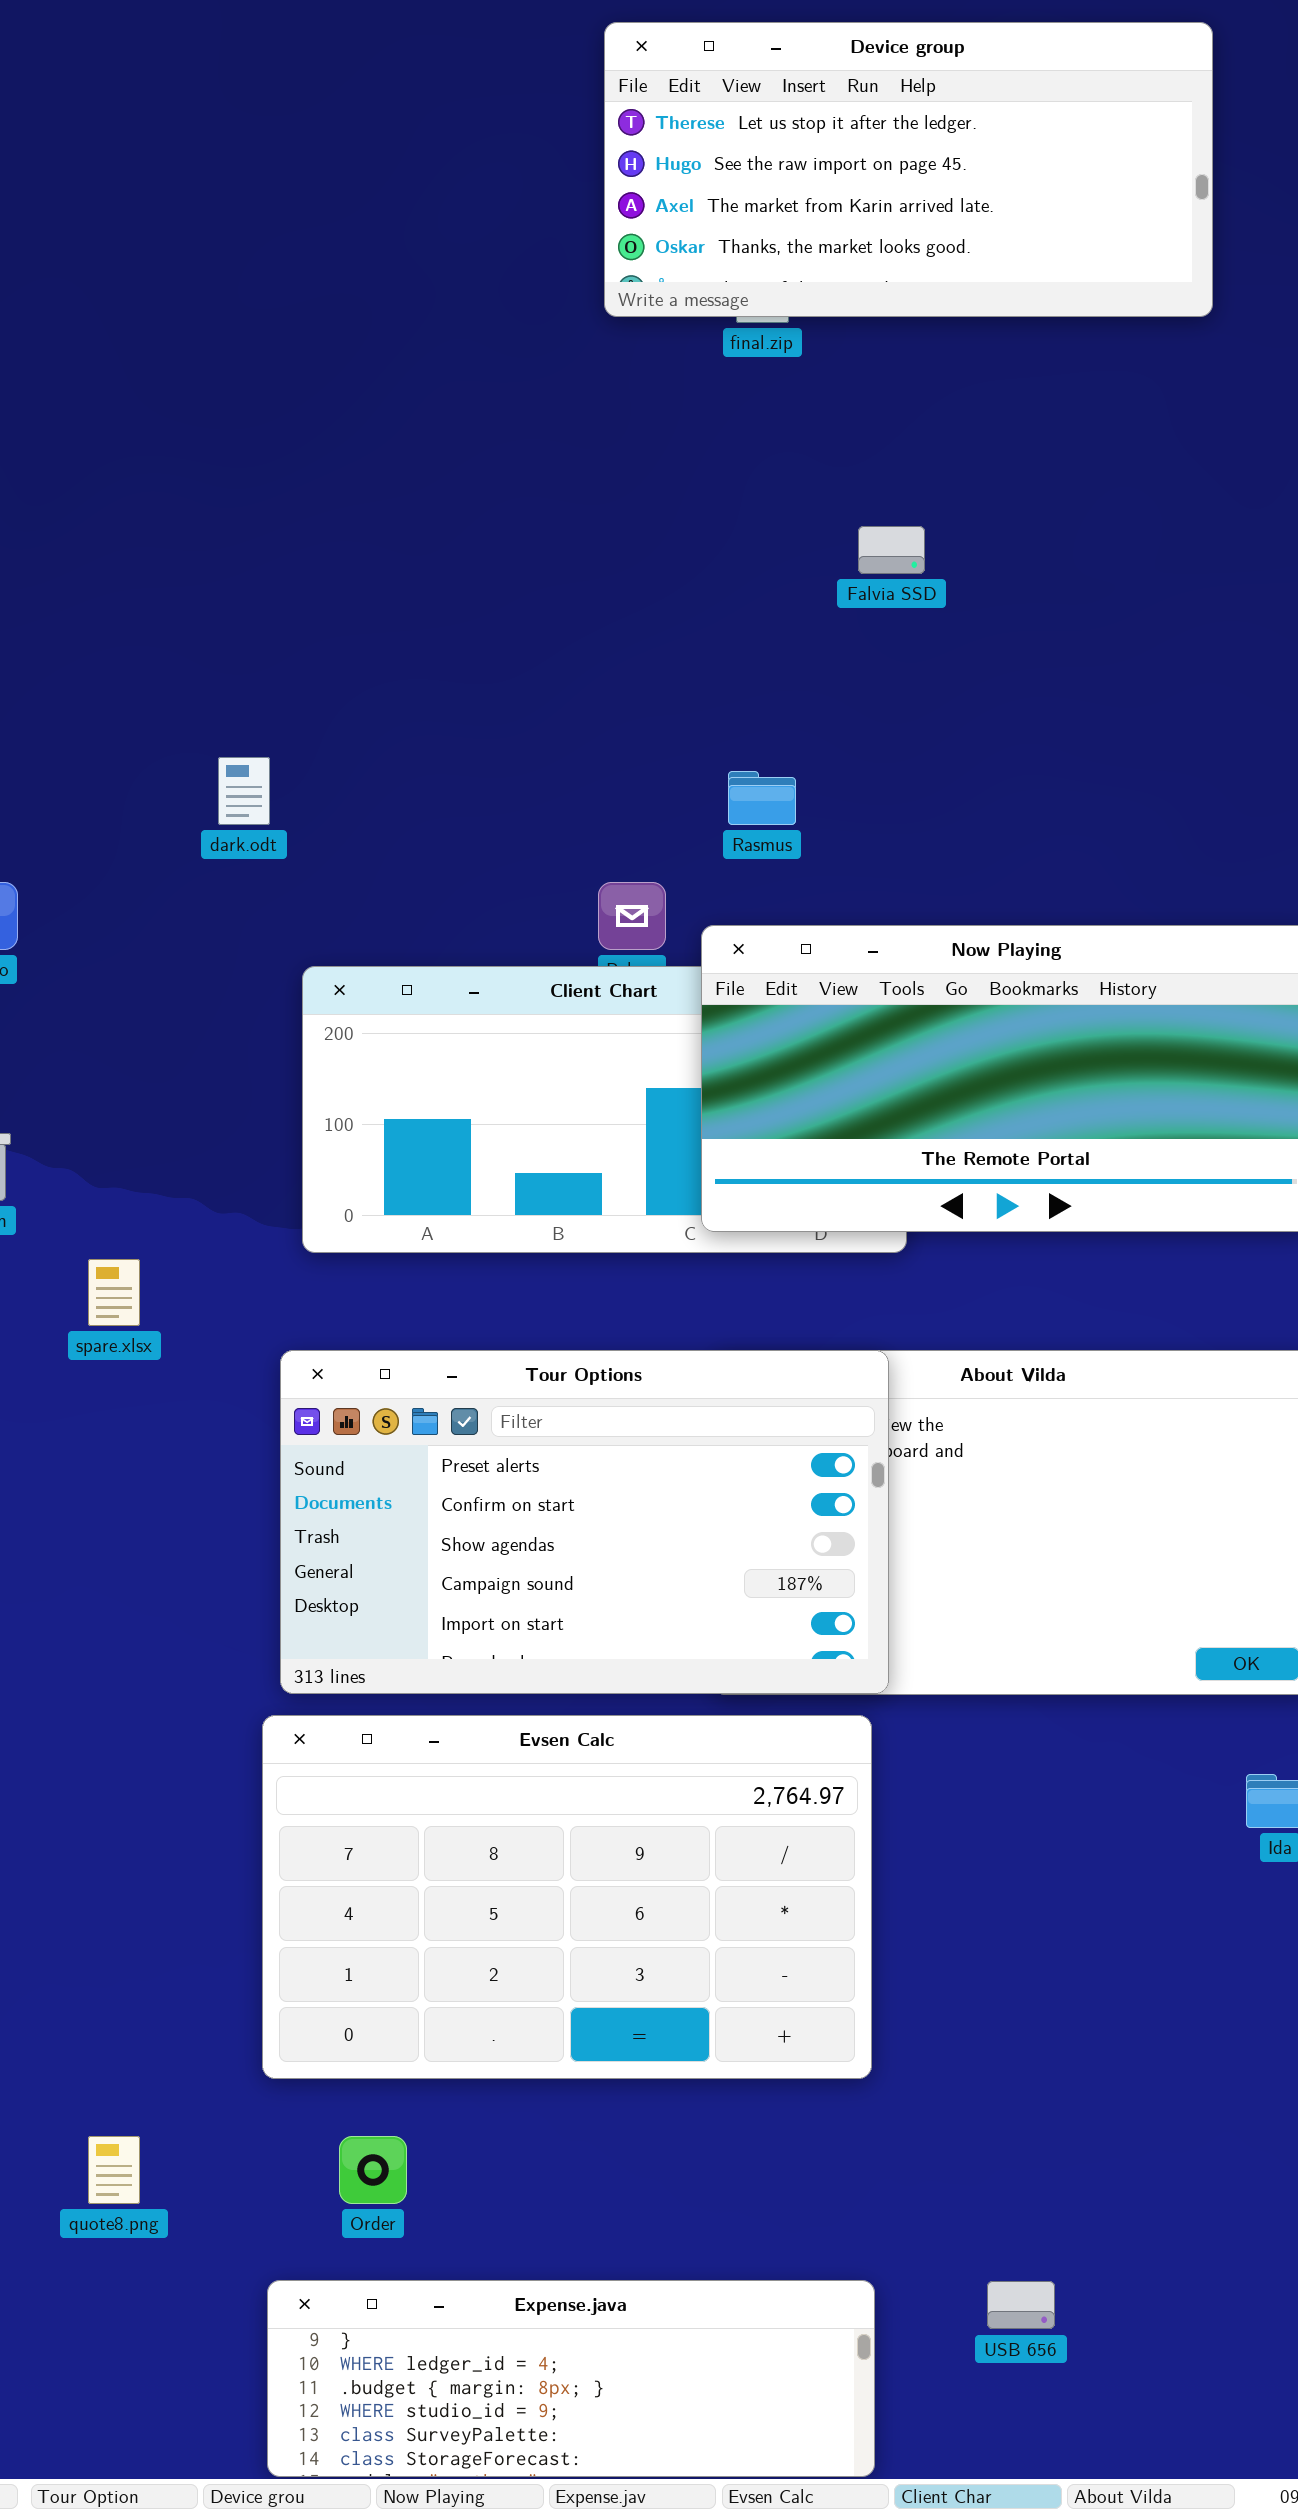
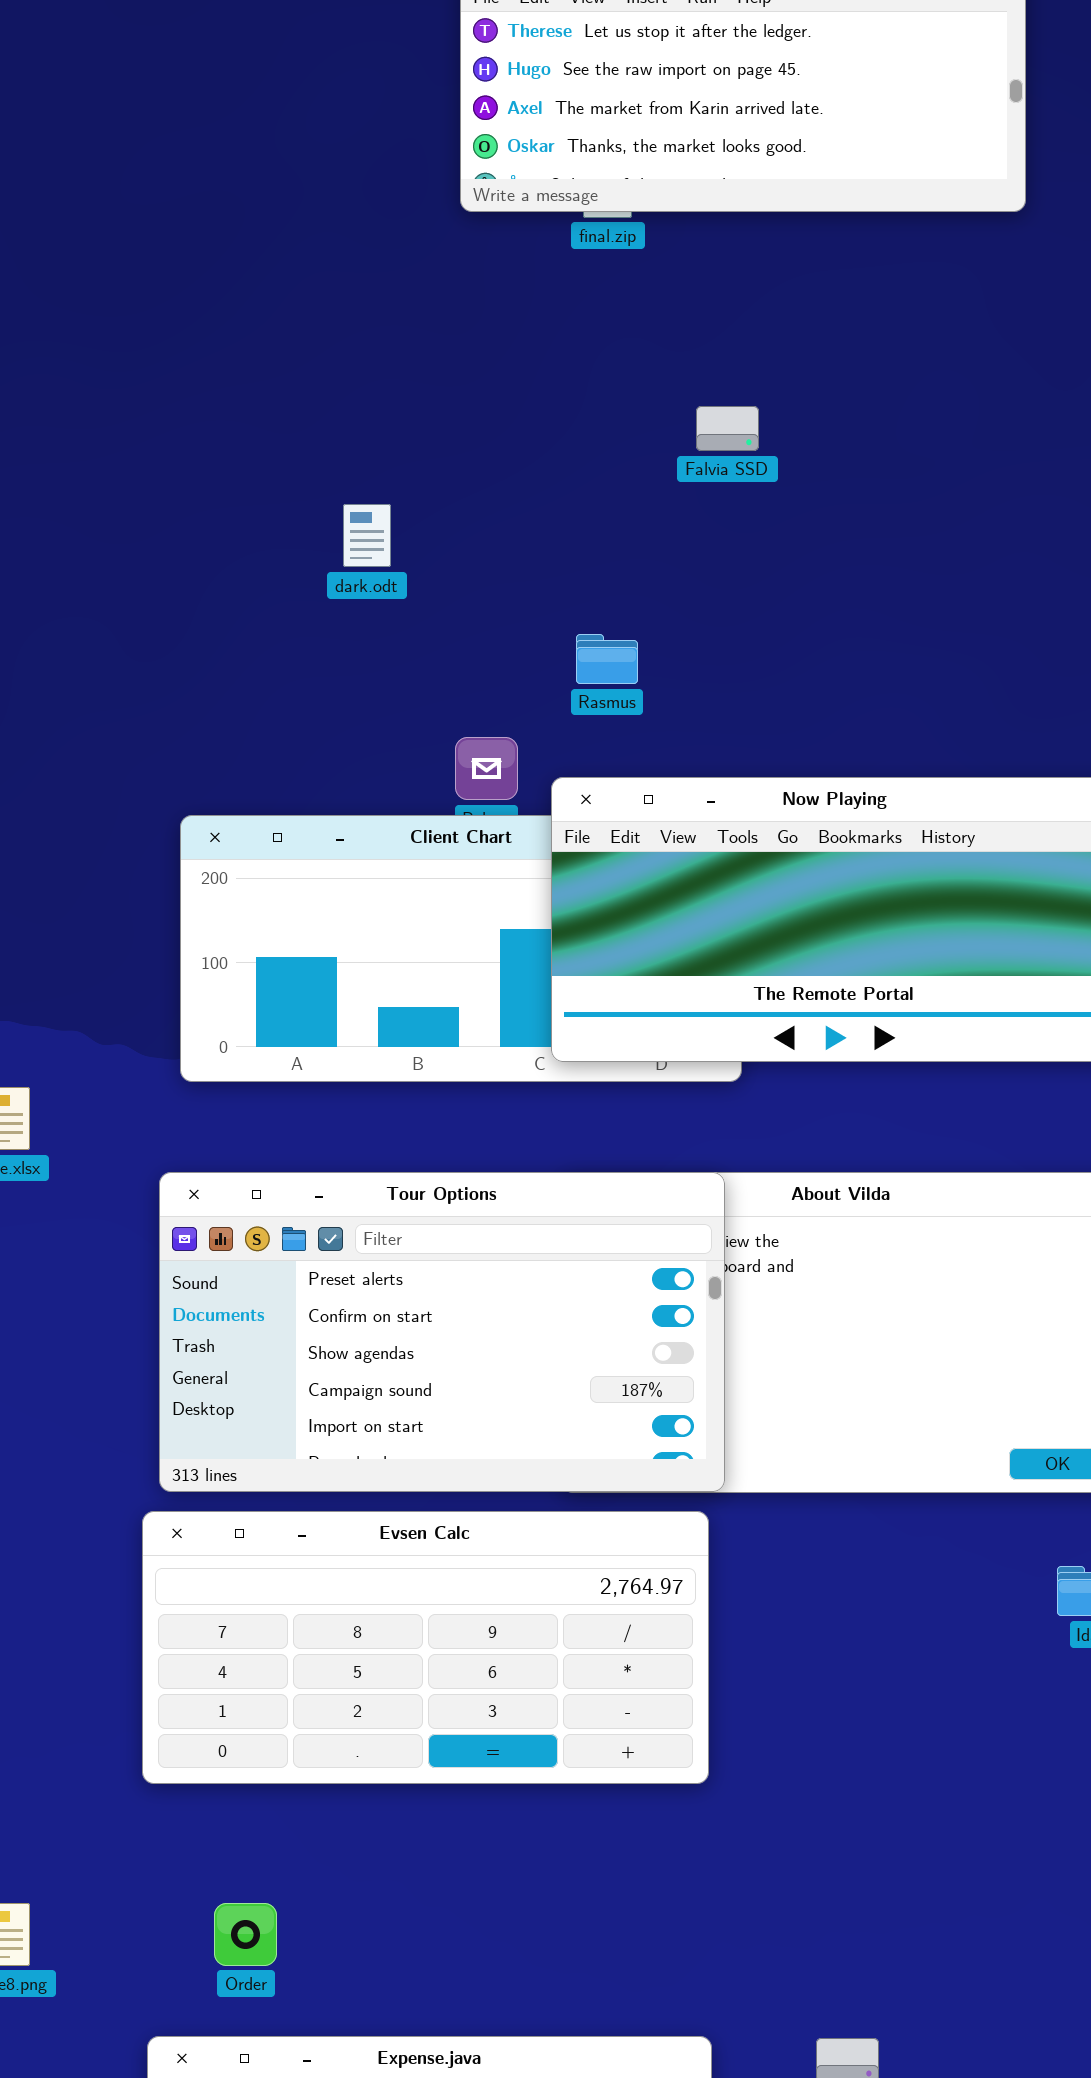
dark.odt: [218,757,270,825] -> [343,504,391,567], moved
Evsen Calc: [262,1715,872,2079] -> [142,1511,709,1784], resized

